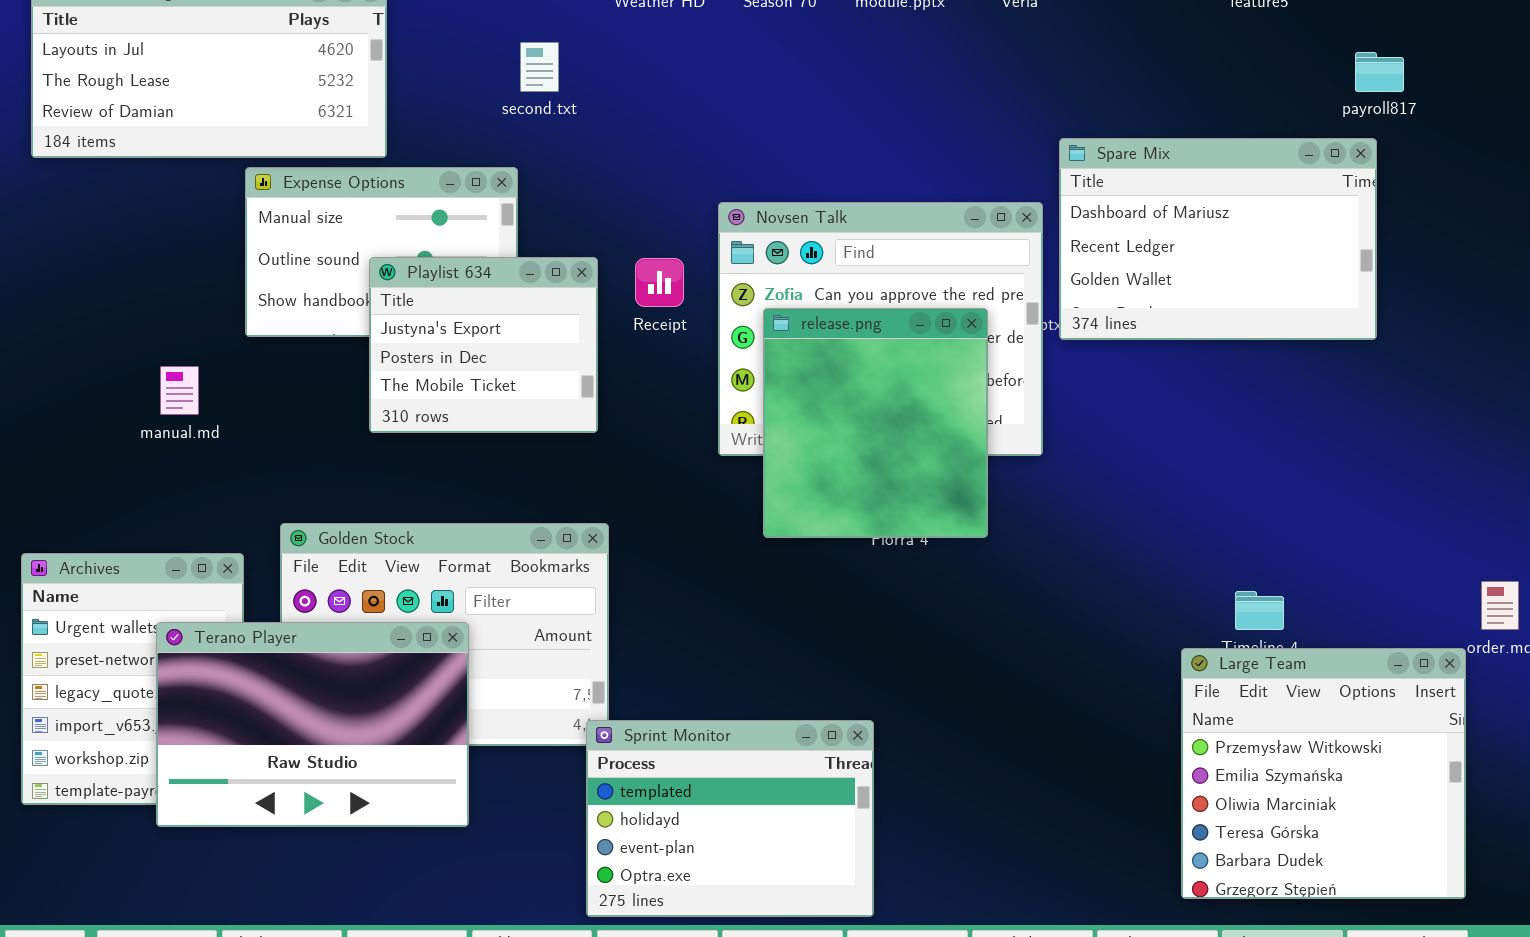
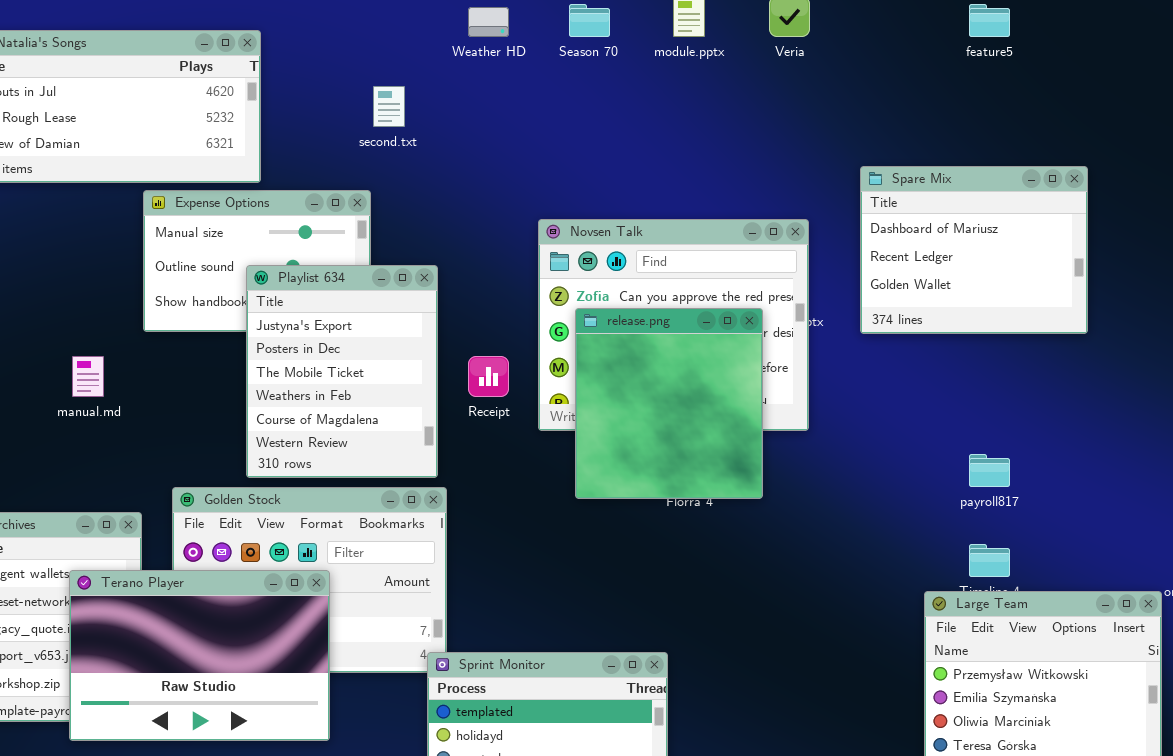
payroll817: [1355,52,1404,92] -> [969,454,1010,487], moved
Spare Mix: [1059,138,1377,340] -> [860,166,1088,334], resized
Playlist 634: [369,257,598,433] -> [246,265,438,478], resized
Receipt: [635,258,684,307] -> [468,356,509,397], moved

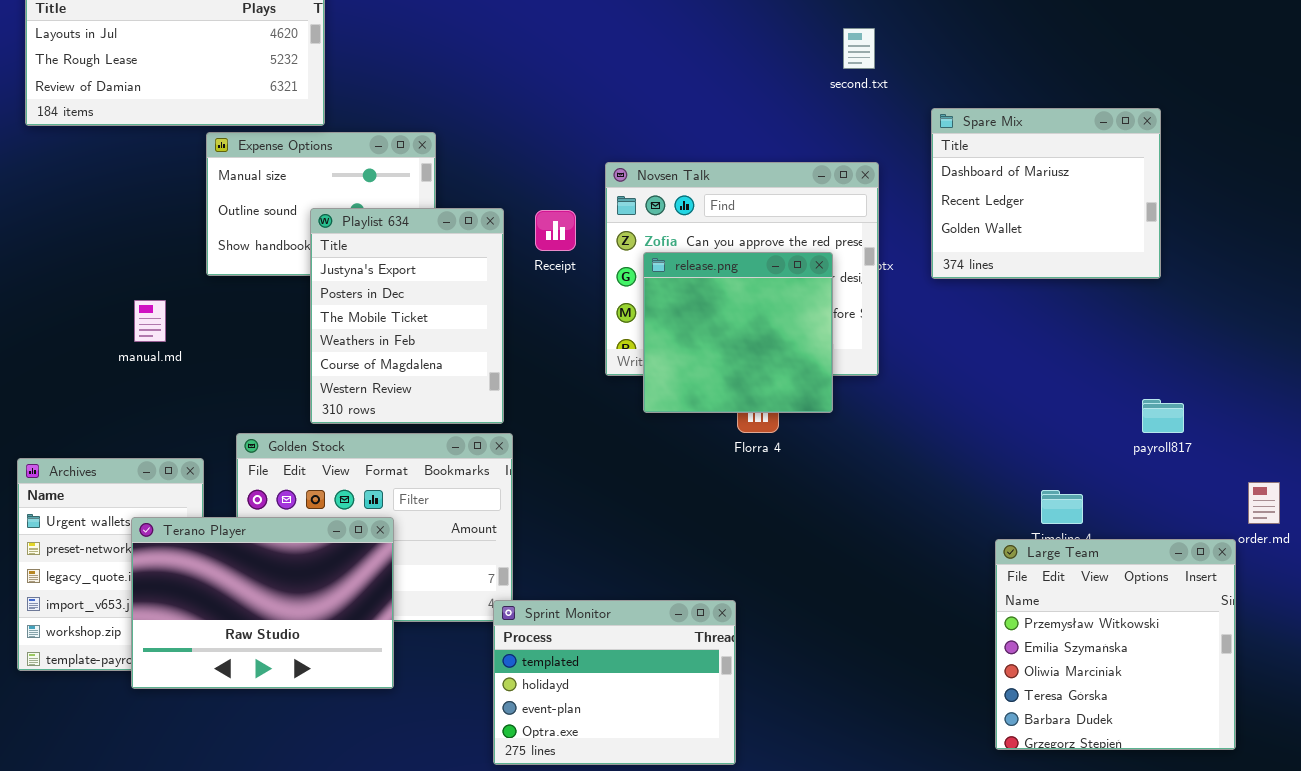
second.txt: [373,86,405,127] -> [843,28,875,69], moved
release.png: [575,308,763,499] -> [643,252,833,413], resized
Receipt: [468,356,509,397] -> [535,210,576,251], moved
payroll817: [969,454,1010,487] -> [1142,399,1184,433], moved

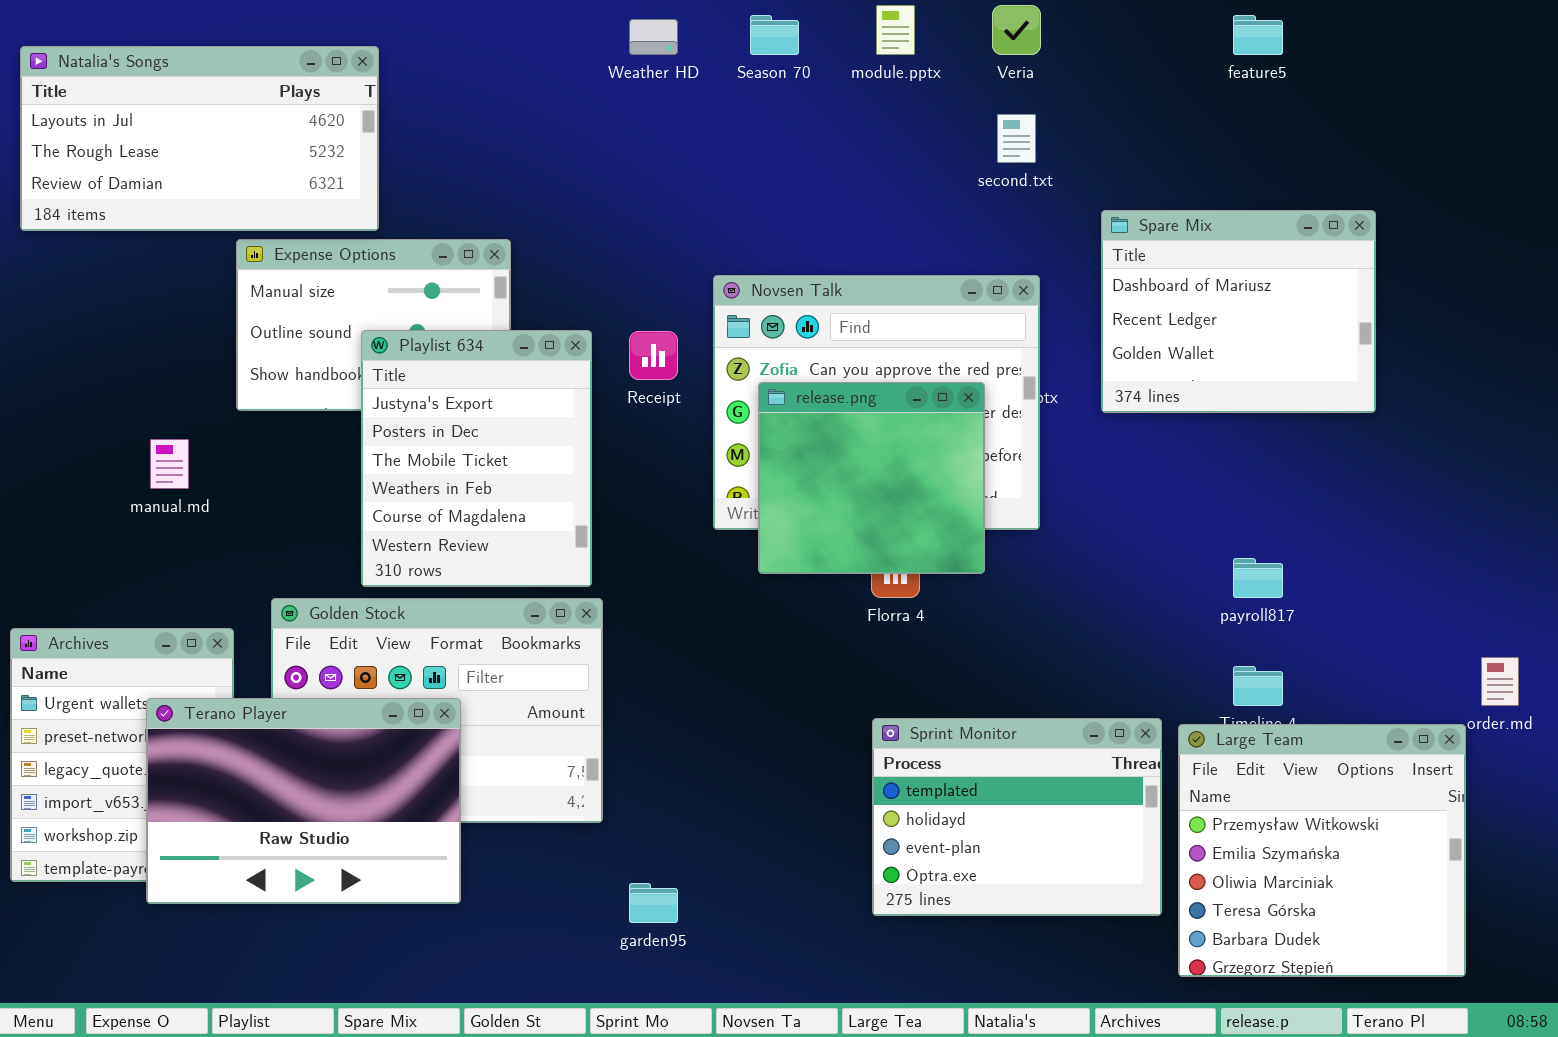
payroll817: [1142,399,1184,433] -> [1233,558,1283,598], moved
Sprint Monitor: [493,600,736,765] -> [872,718,1162,916], moved

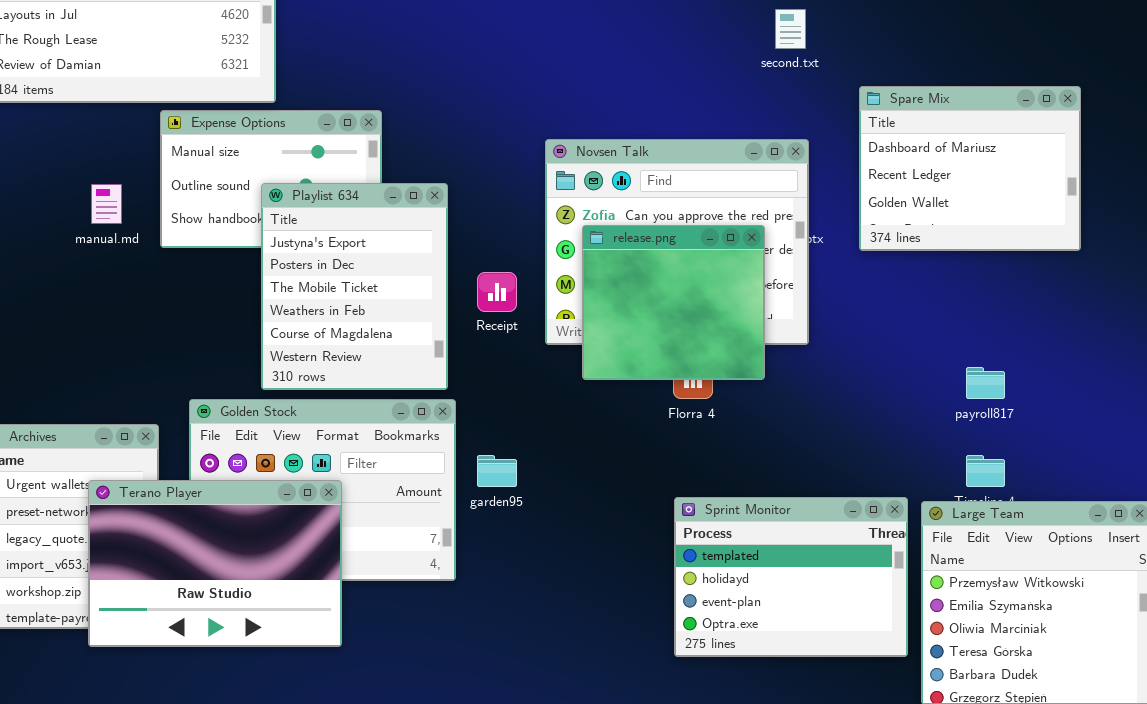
Receipt: [629,331,678,380] -> [477,272,517,312], moved
manual.md: [150,439,189,489] -> [91,184,122,224], moved
garden95: [629,883,678,923] -> [477,455,517,487], moved

